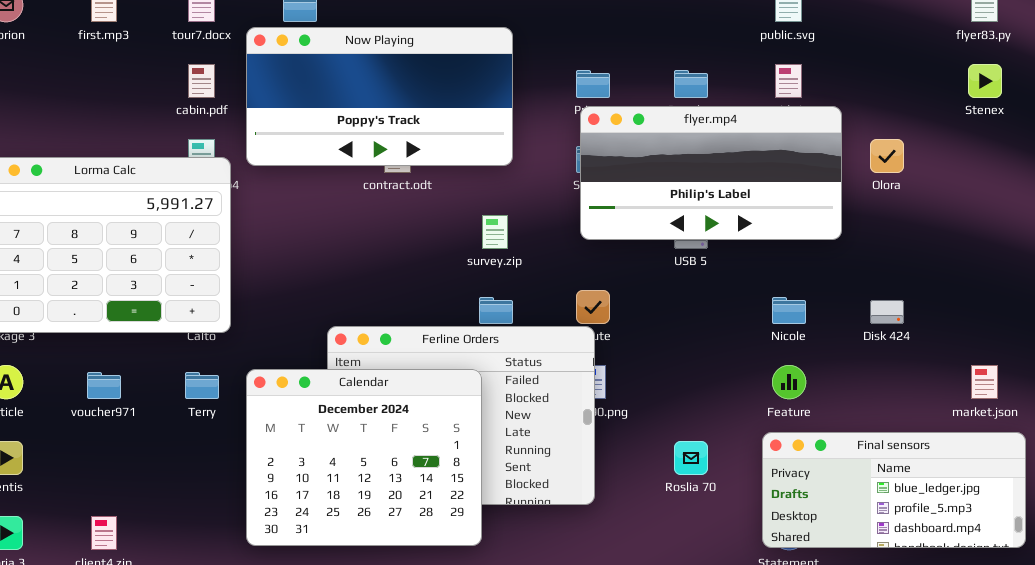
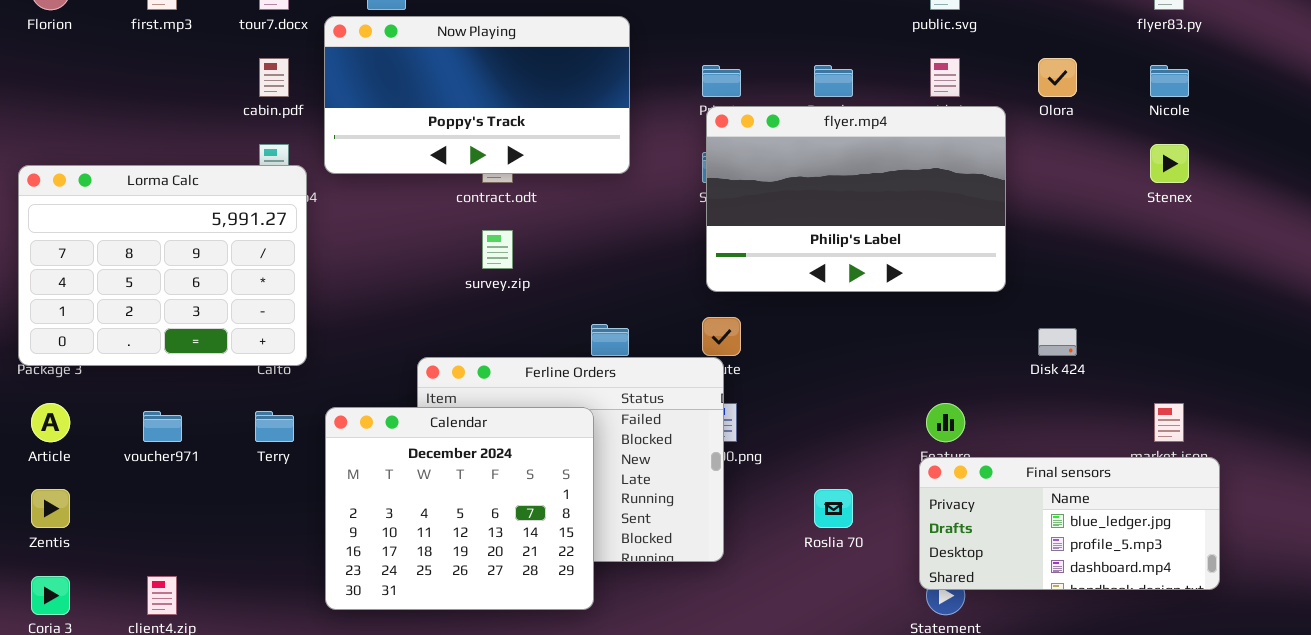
Stenex: [968,64,1002,98] -> [1150,144,1189,183], moved
flyer.mp4: [580,106,842,240] -> [706,106,1006,292], resized
Olora: [870,139,904,173] -> [1038,58,1077,97], moved
survey.zip: [482,215,508,249] -> [482,230,513,269], moved
Nicole: [772,297,806,324] -> [1150,65,1189,97], moved
Final sensors: [762,432,1026,548] -> [919,457,1220,590], moved

